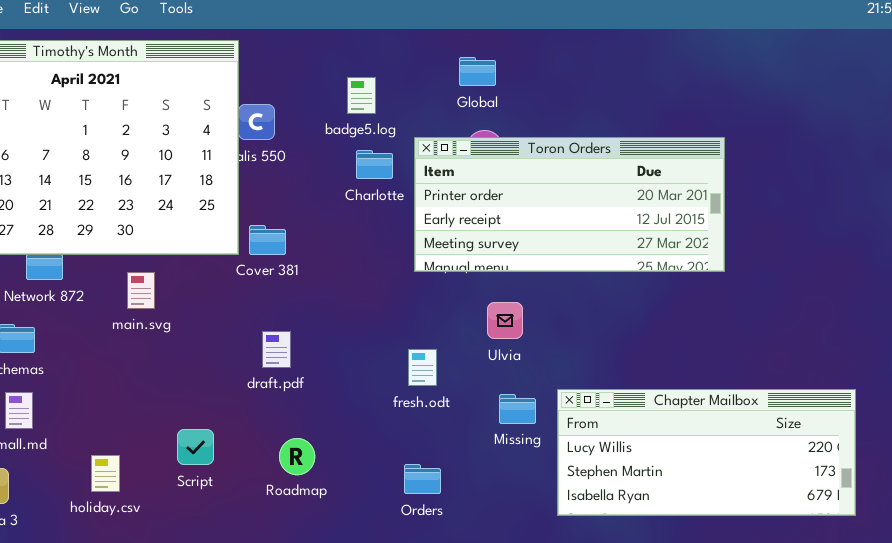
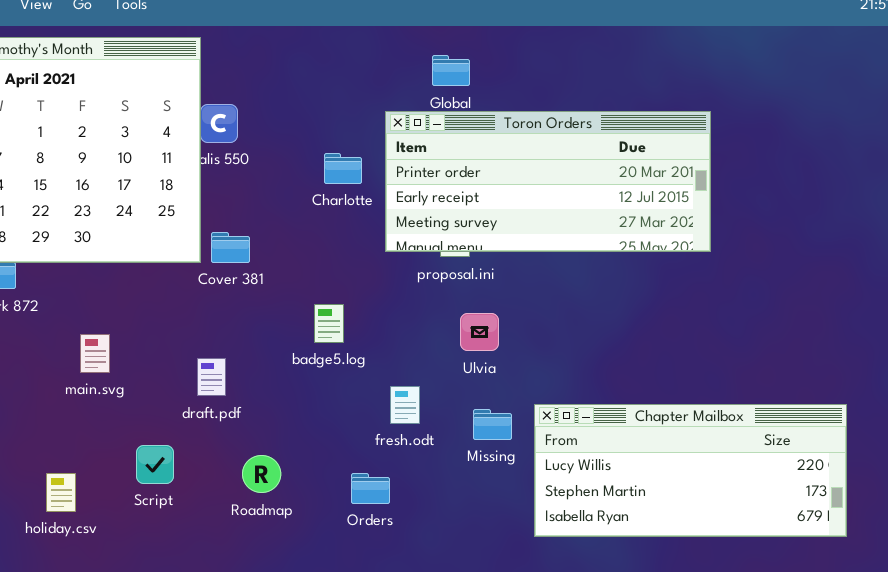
badge5.log: [347,77,376,114] -> [314,304,344,343], moved
Toron Orders: [414,137,725,272] -> [385,111,711,252], moved
main.svg: [127,272,155,309] -> [80,334,110,373], moved
draft.pdf: [262,331,291,368] -> [197,358,226,396], moved
fresh.odt: [408,349,437,386] -> [390,386,420,424], moved
Orders: [404,464,441,494] -> [351,473,390,504], moved

